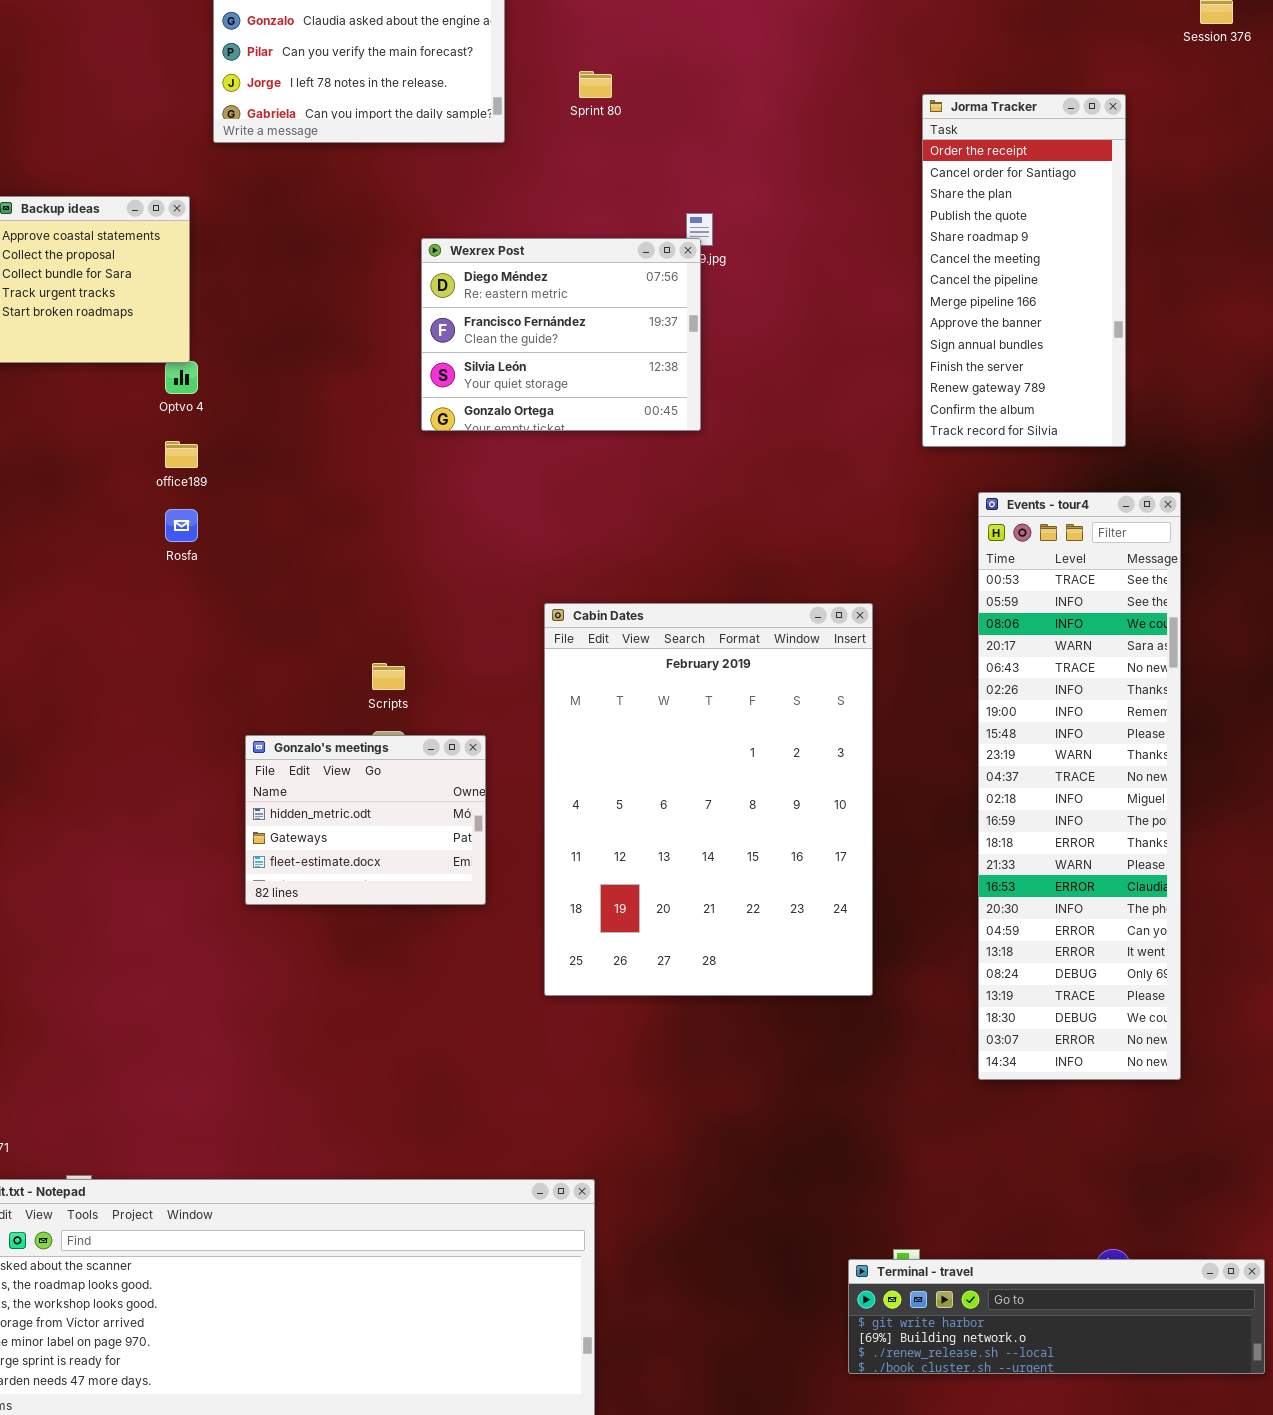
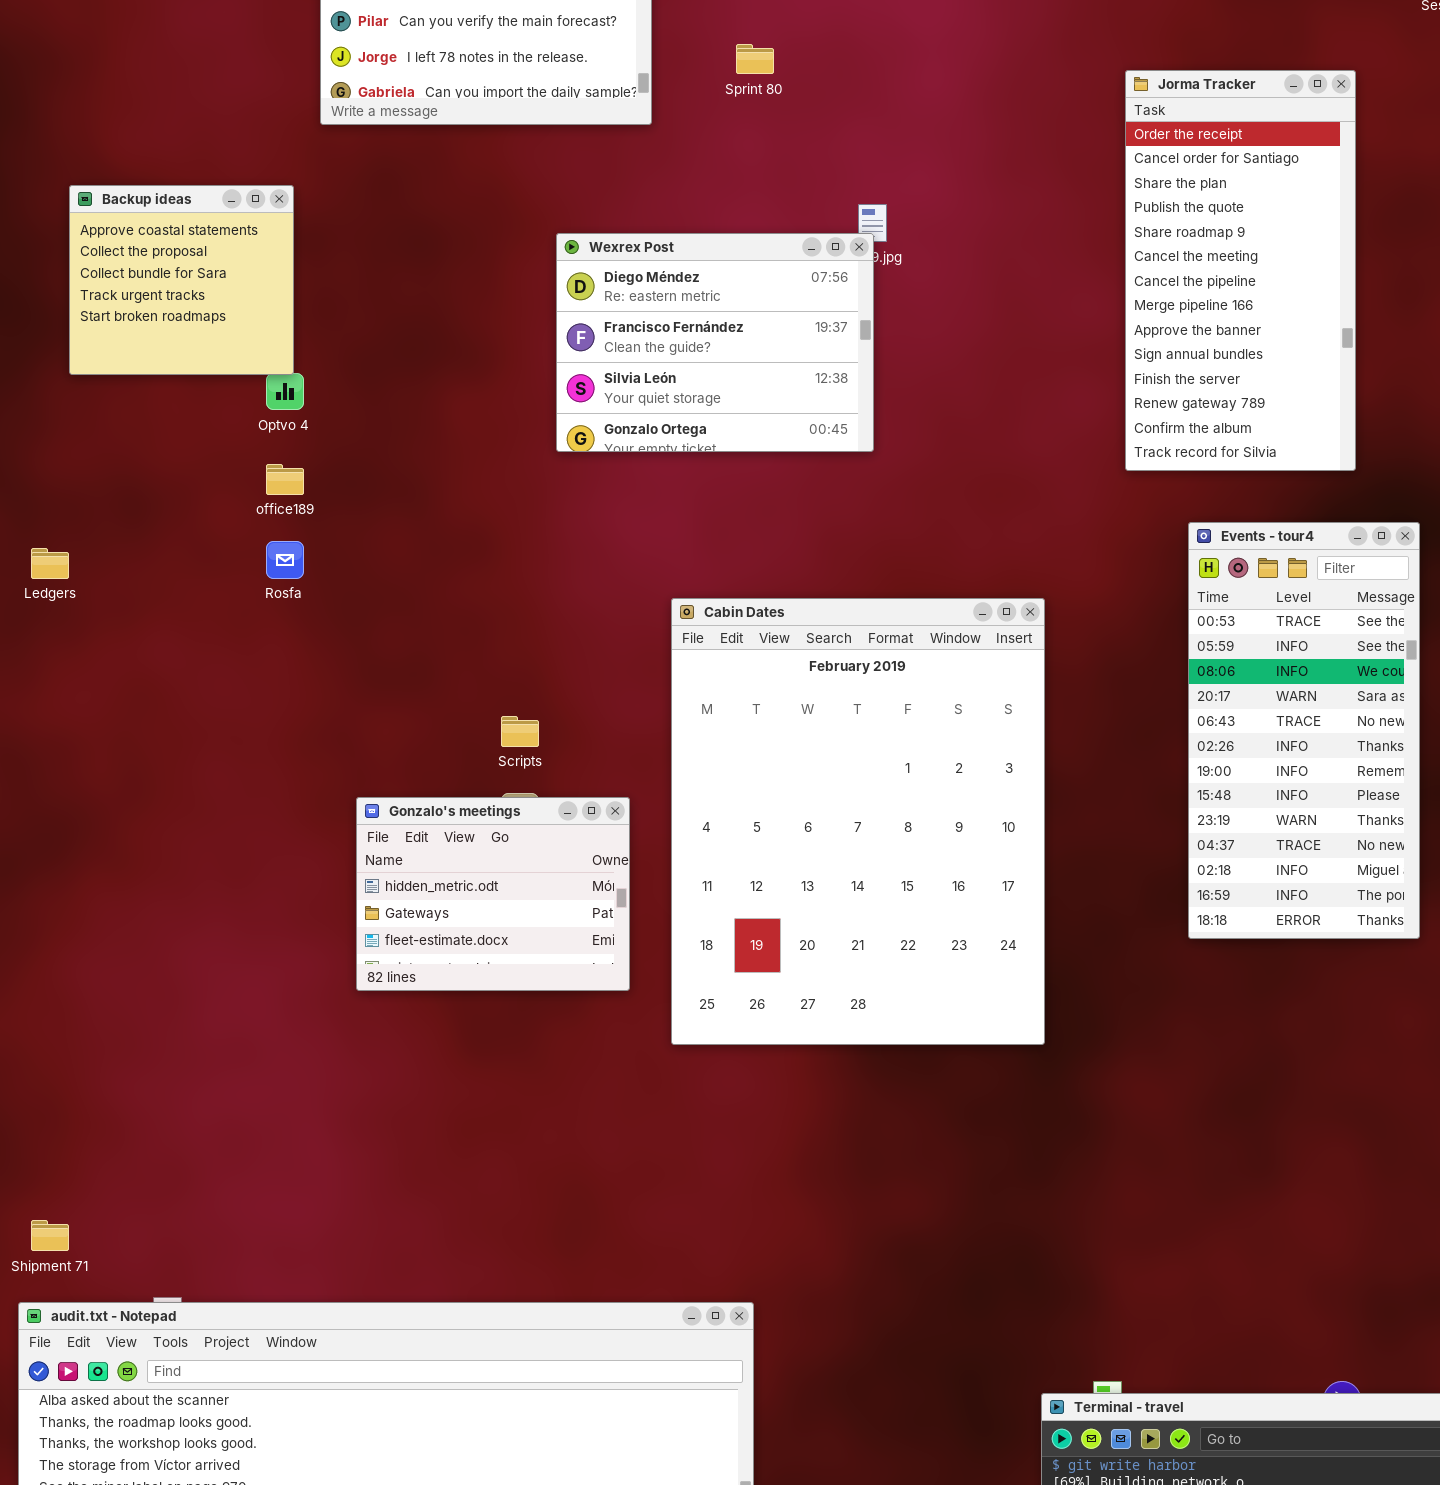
Events - tour4: [978,492,1181,1080] -> [1188,522,1420,939], resized
Cabin Dates: [544,603,873,996] -> [671,598,1045,1045], moved

